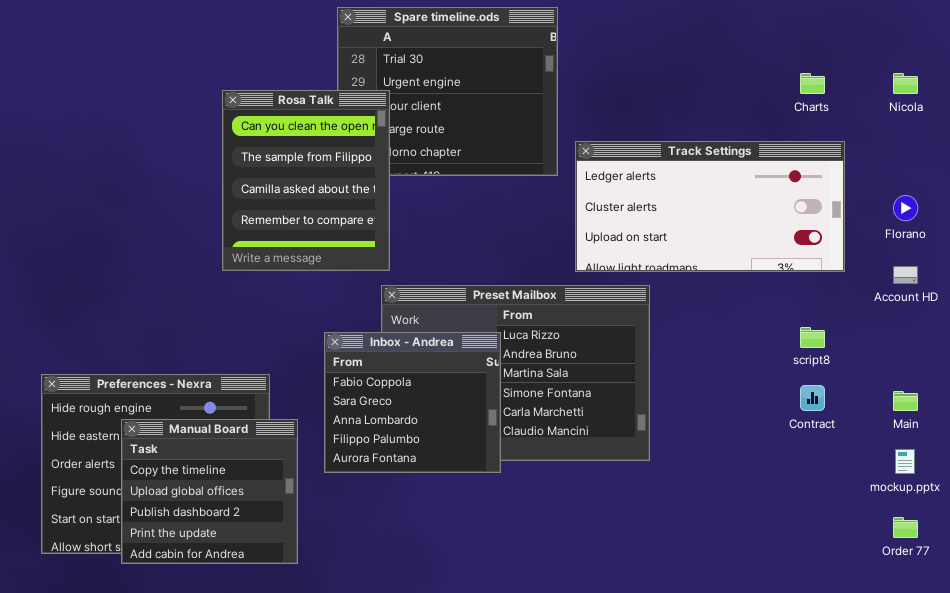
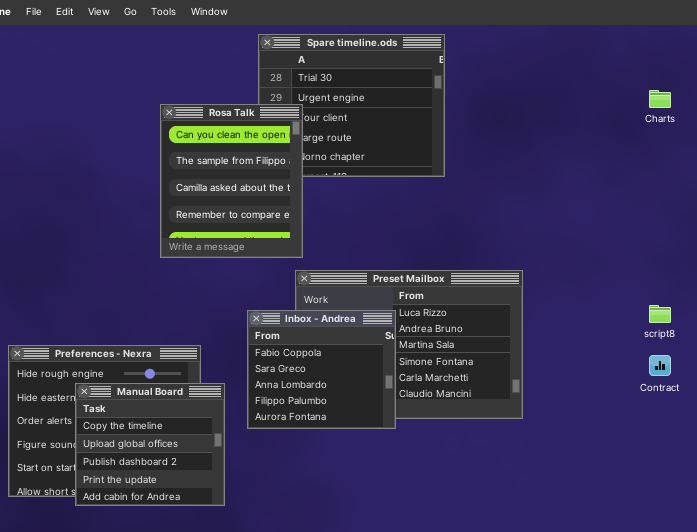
Track Settings: [575,141,845,272] -> none, closed

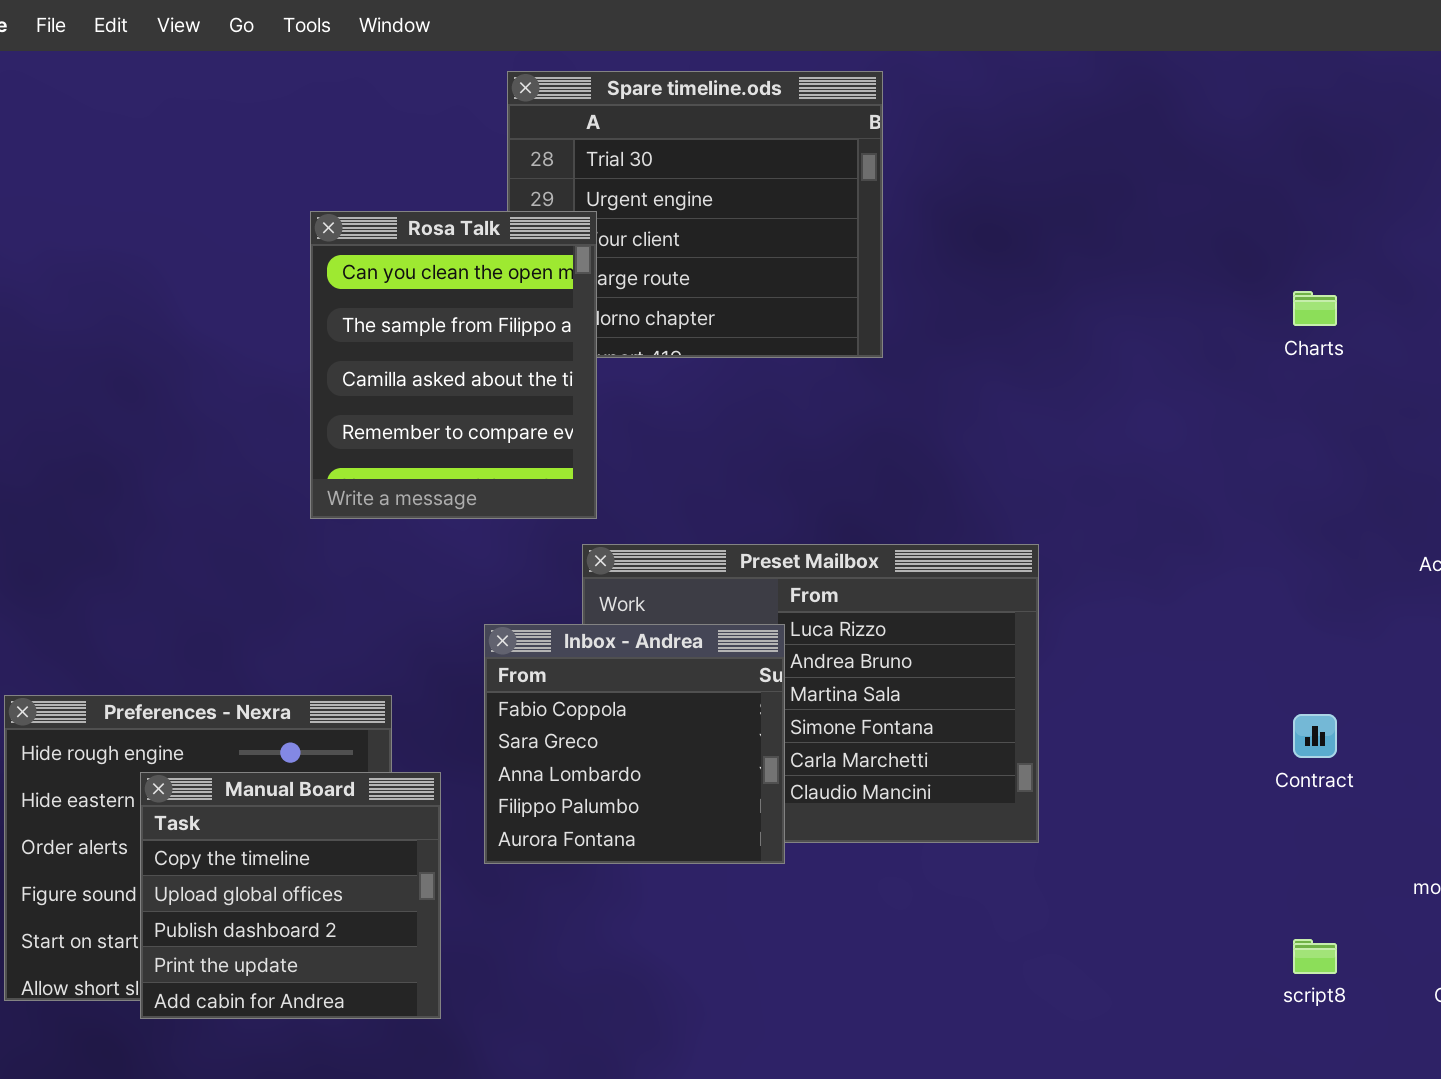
Charts: [649,90,671,108] -> [1293,291,1337,326], moved
script8: [649,305,671,323] -> [1293,939,1337,974], moved

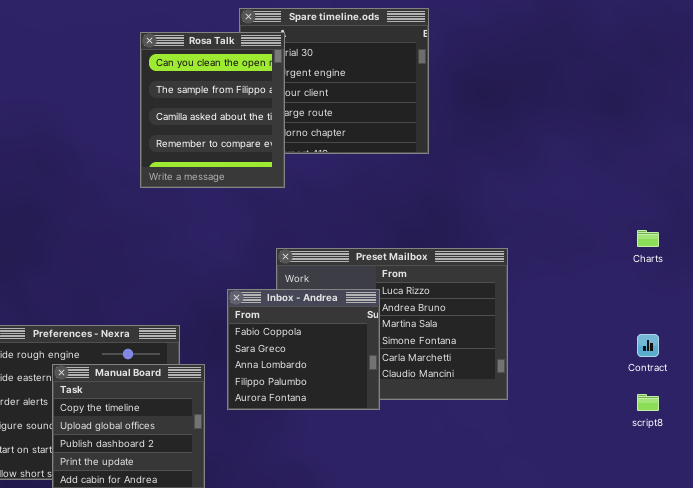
Rosa Talk: [310,211,597,519] -> [140,32,285,188], moved
Charts: [1293,291,1337,326] -> [637,230,659,247], moved
script8: [1293,939,1337,974] -> [637,394,659,411], moved

